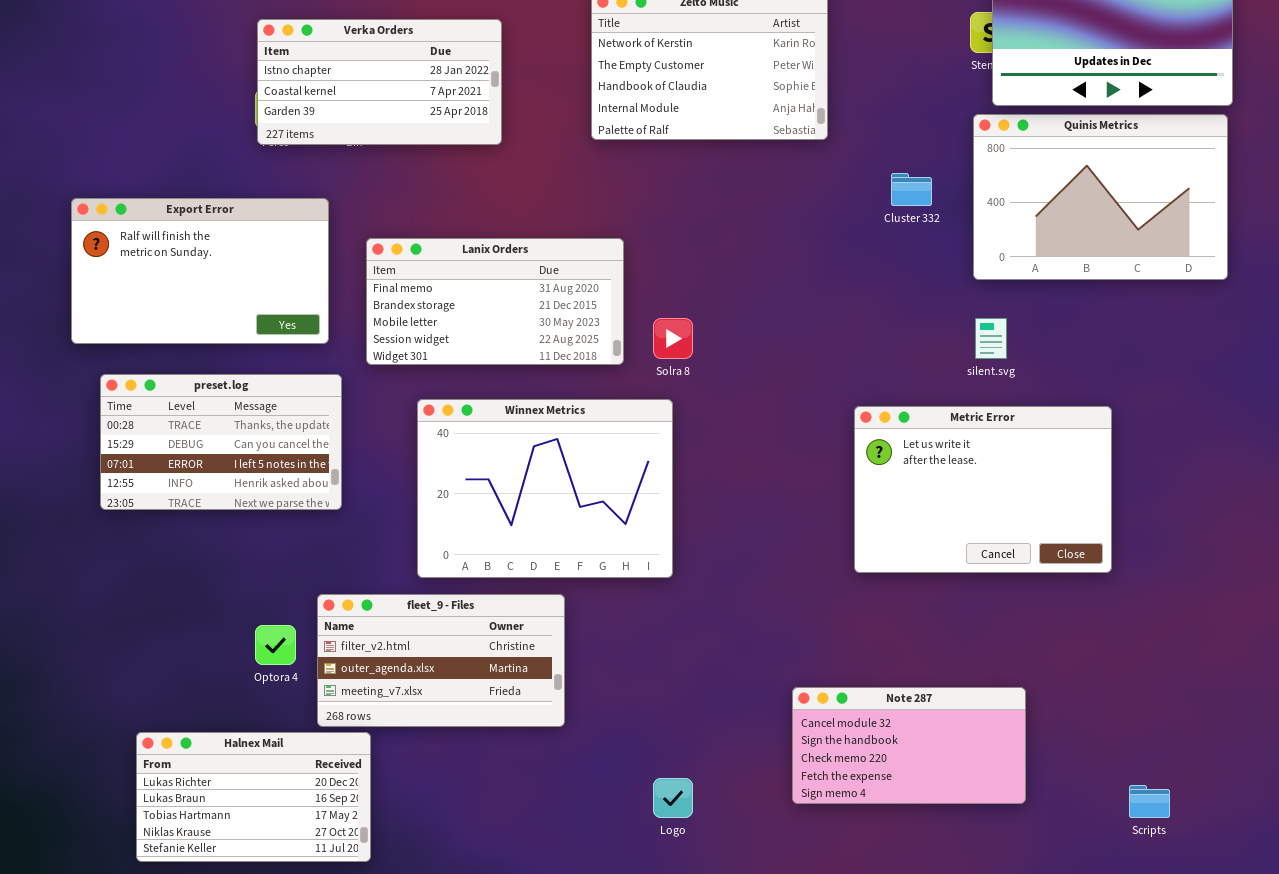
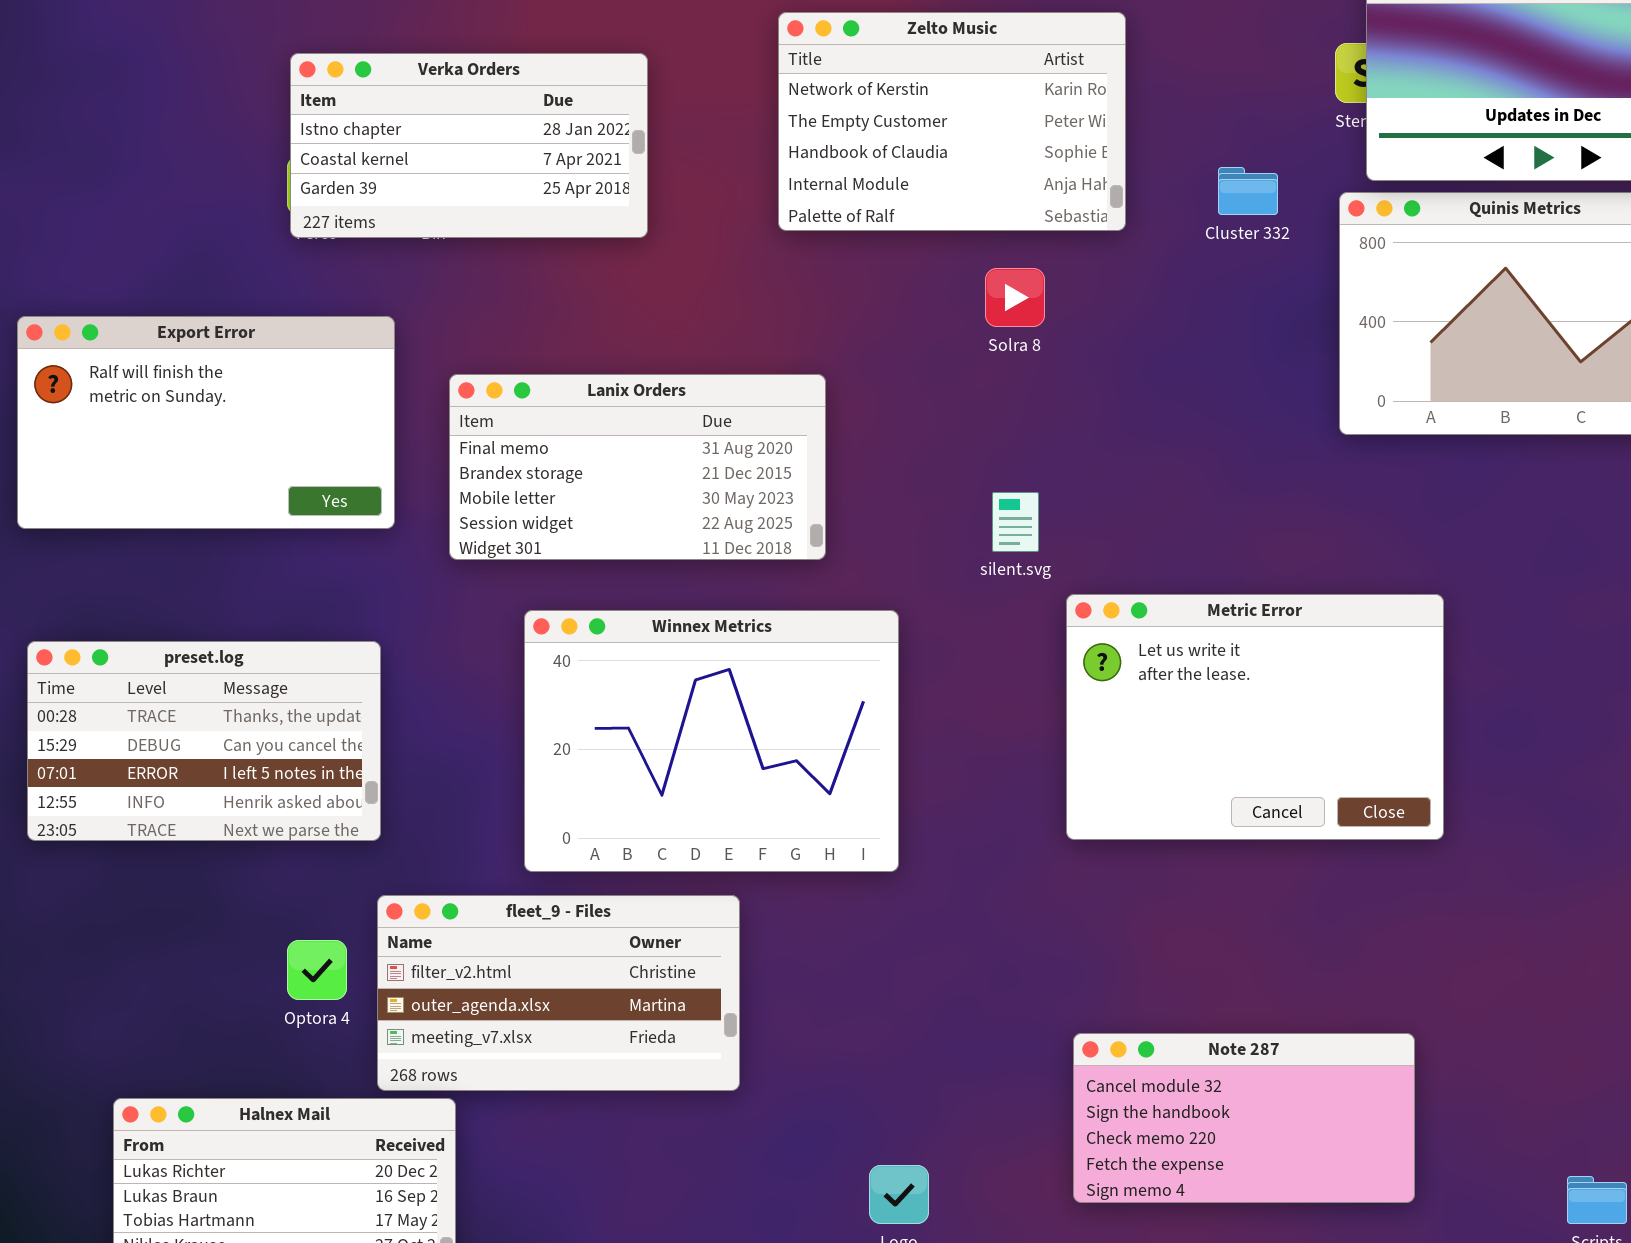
Cluster 332: [891,173,932,206] -> [1218,167,1278,215], moved
Solra 8: [653,318,693,359] -> [985,268,1045,327], moved
silent.svg: [975,318,1007,359] -> [992,492,1039,552], moved
preset.log: [100,374,342,510] -> [27,641,381,841], moved
Metric Error: [854,406,1112,573] -> [1066,594,1444,840], moved

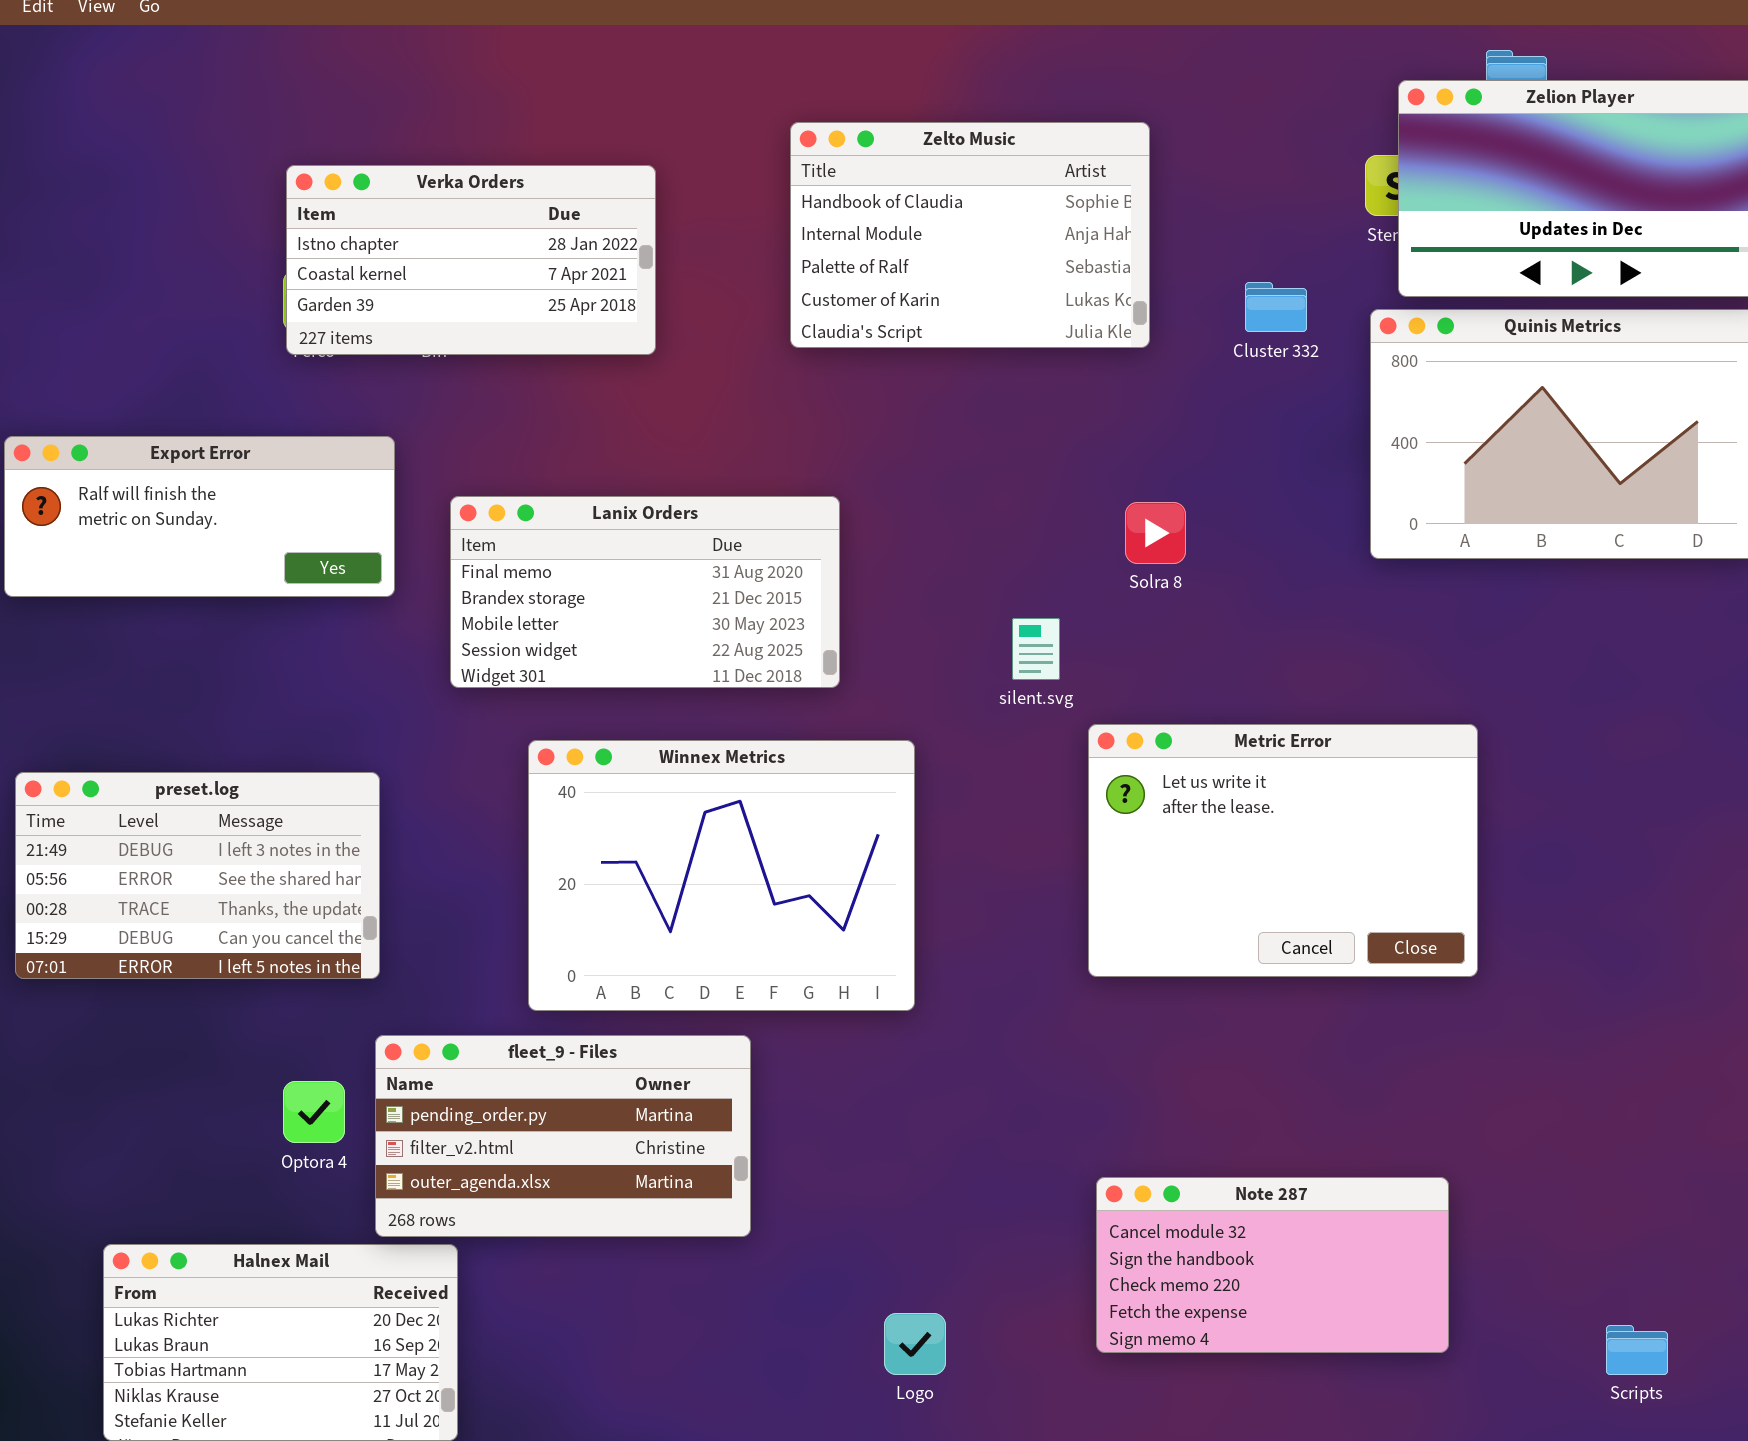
Zelto Music: [778,12,1126,231] -> [790,122,1150,348], scrolled down 2 rows
Solra 8: [985,268,1045,327] -> [1125,502,1186,564], moved
Export Error: [17,316,395,529] -> [4,436,395,597], resized
preset.log: [27,641,381,841] -> [15,772,380,979], scrolled up 2 rows
fleet_9 - Files: [377,895,740,1091] -> [375,1035,751,1237], scrolled up 1 row

